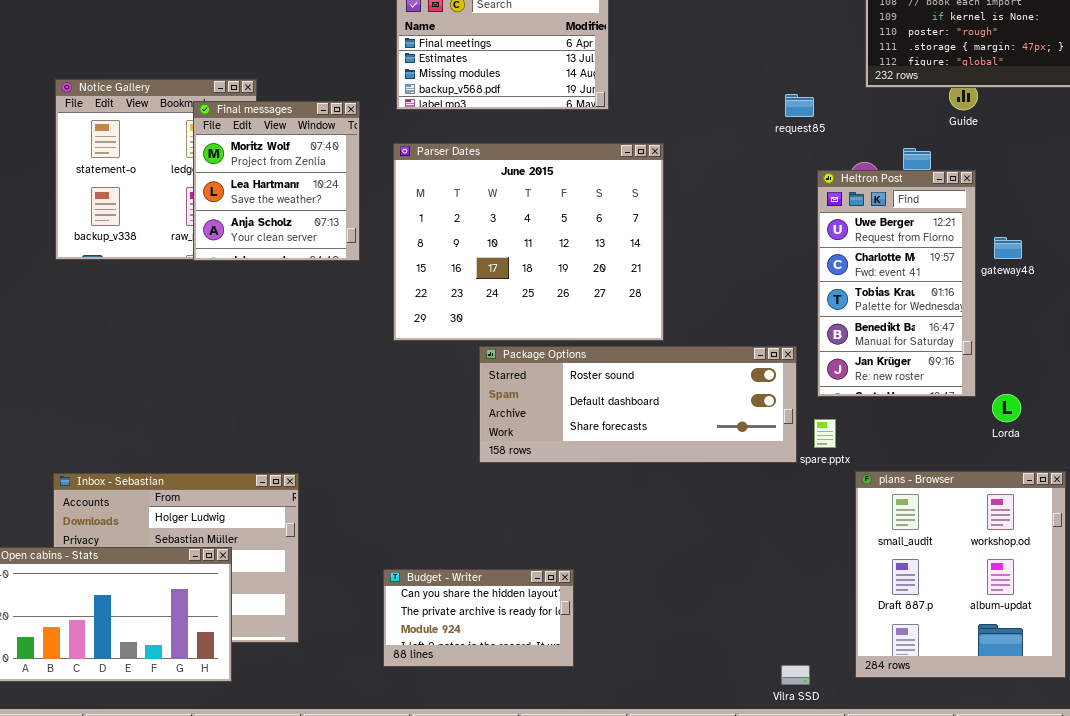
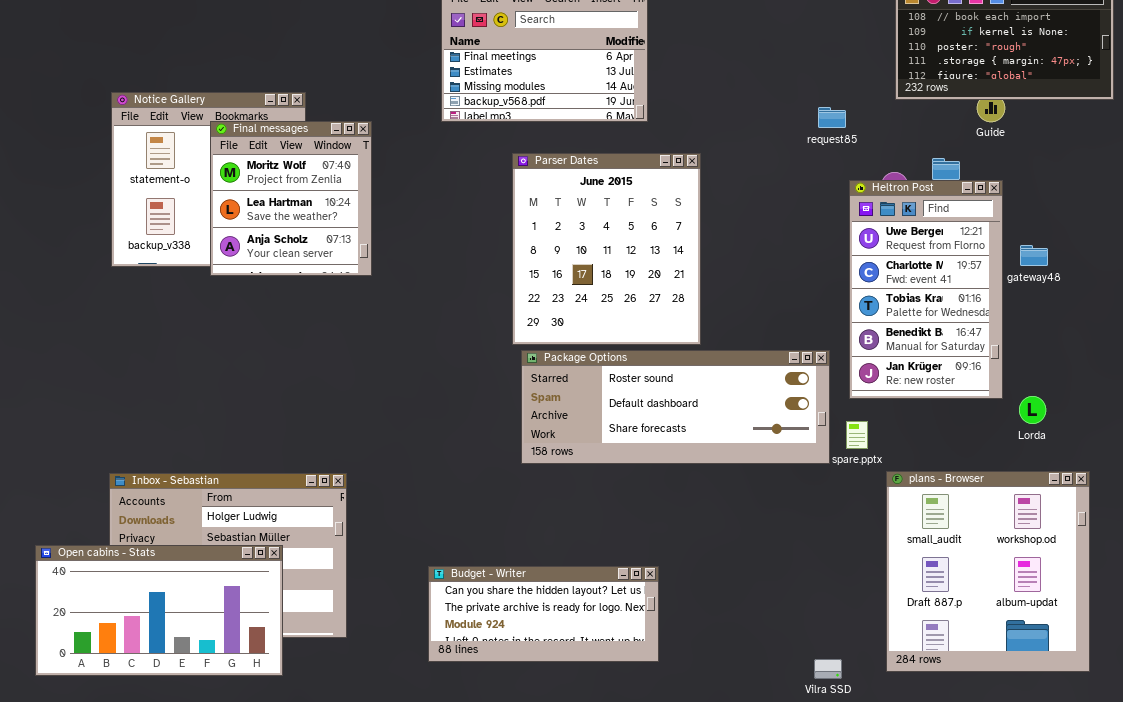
Final messages: [193,101,360,261] -> [210,121,372,276], moved
Parser Dates: [393,143,664,341] -> [512,153,701,345], resized
Budget - Writer: [383,569,574,667] -> [428,566,659,662], resized

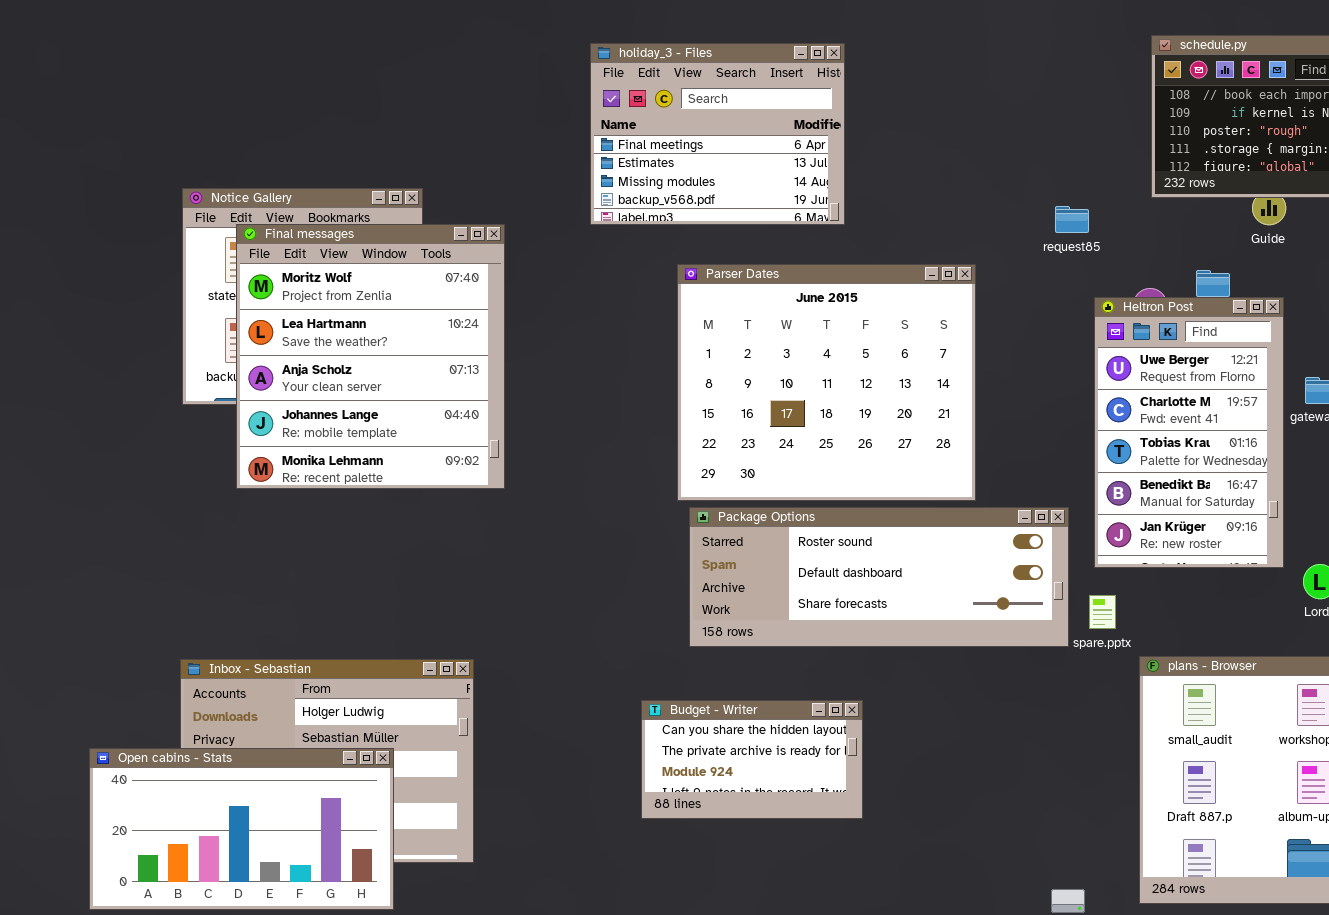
Final messages: [210,121,372,276] -> [236,224,505,489], resized
Parser Dates: [512,153,701,345] -> [677,264,976,501], resized
Budget - Writer: [428,566,659,662] -> [641,700,863,819], moved, resized

